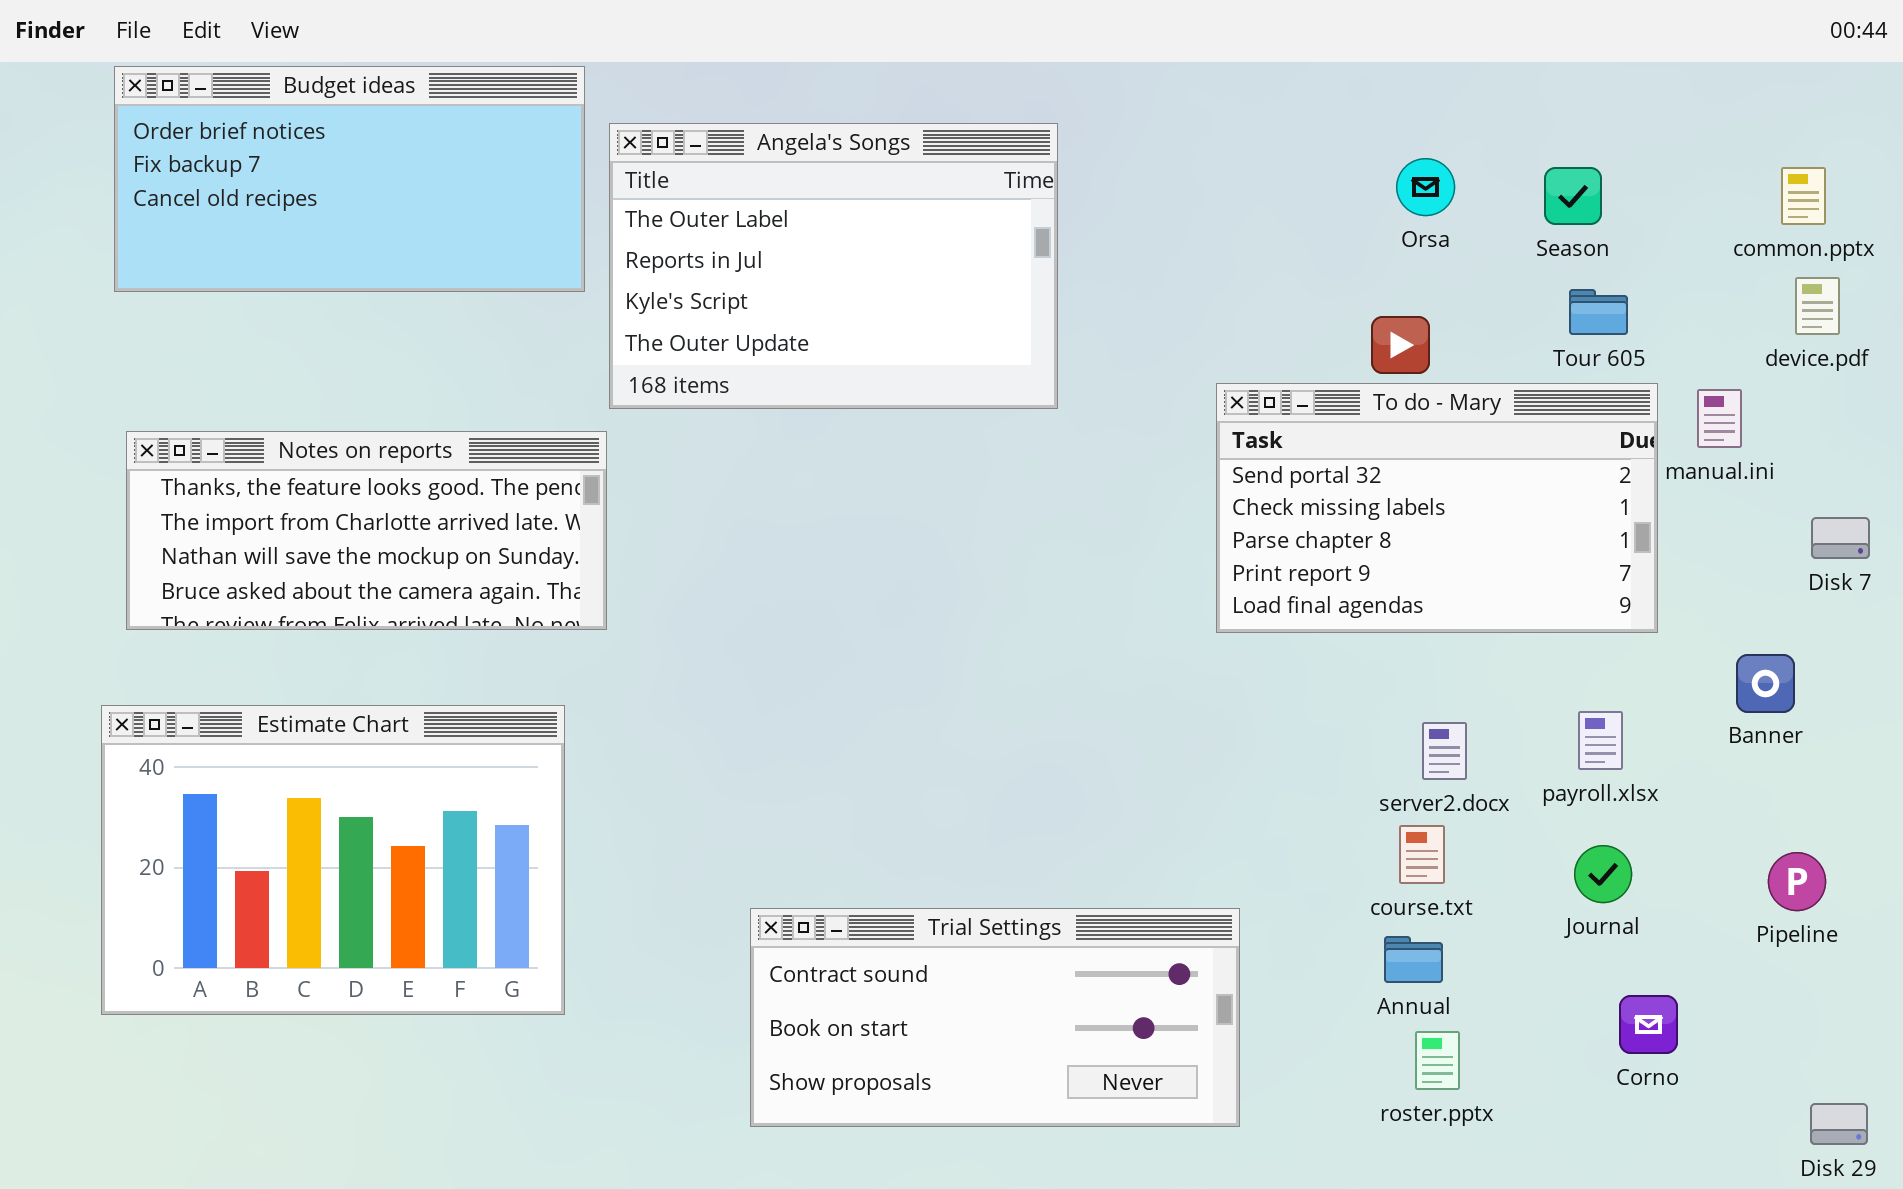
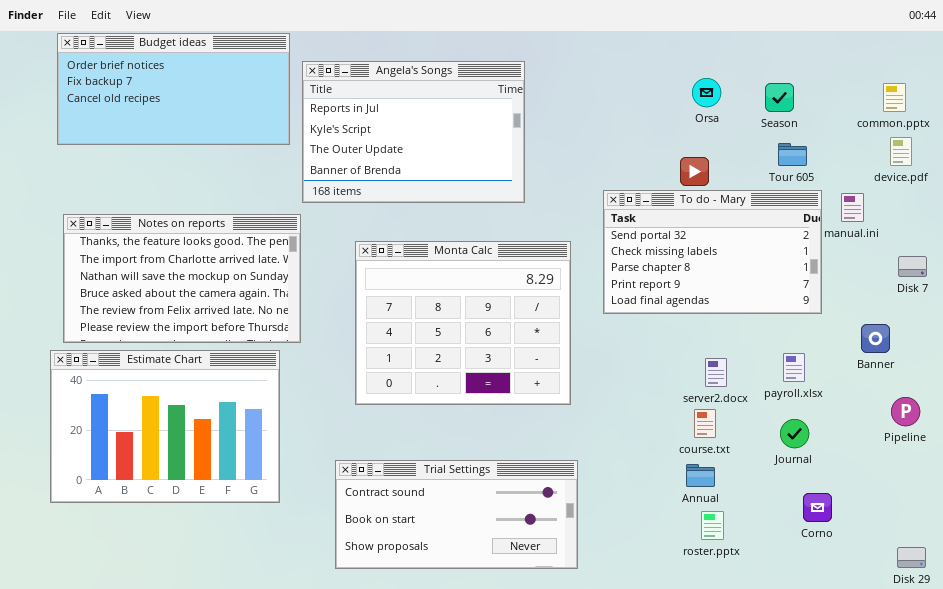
Angela's Songs: [609,123,1058,409] -> [302,61,525,203], scrolled down 1 row
Notes on reports: [126,431,607,630] -> [63,214,301,343], resized
Monta Calc: none -> [355,241,571,405], opened
Pipeline: [1768,852,1826,911] -> [891,397,920,426], moved
Trial Settings: [750,908,1240,1127] -> [335,460,578,569], moved

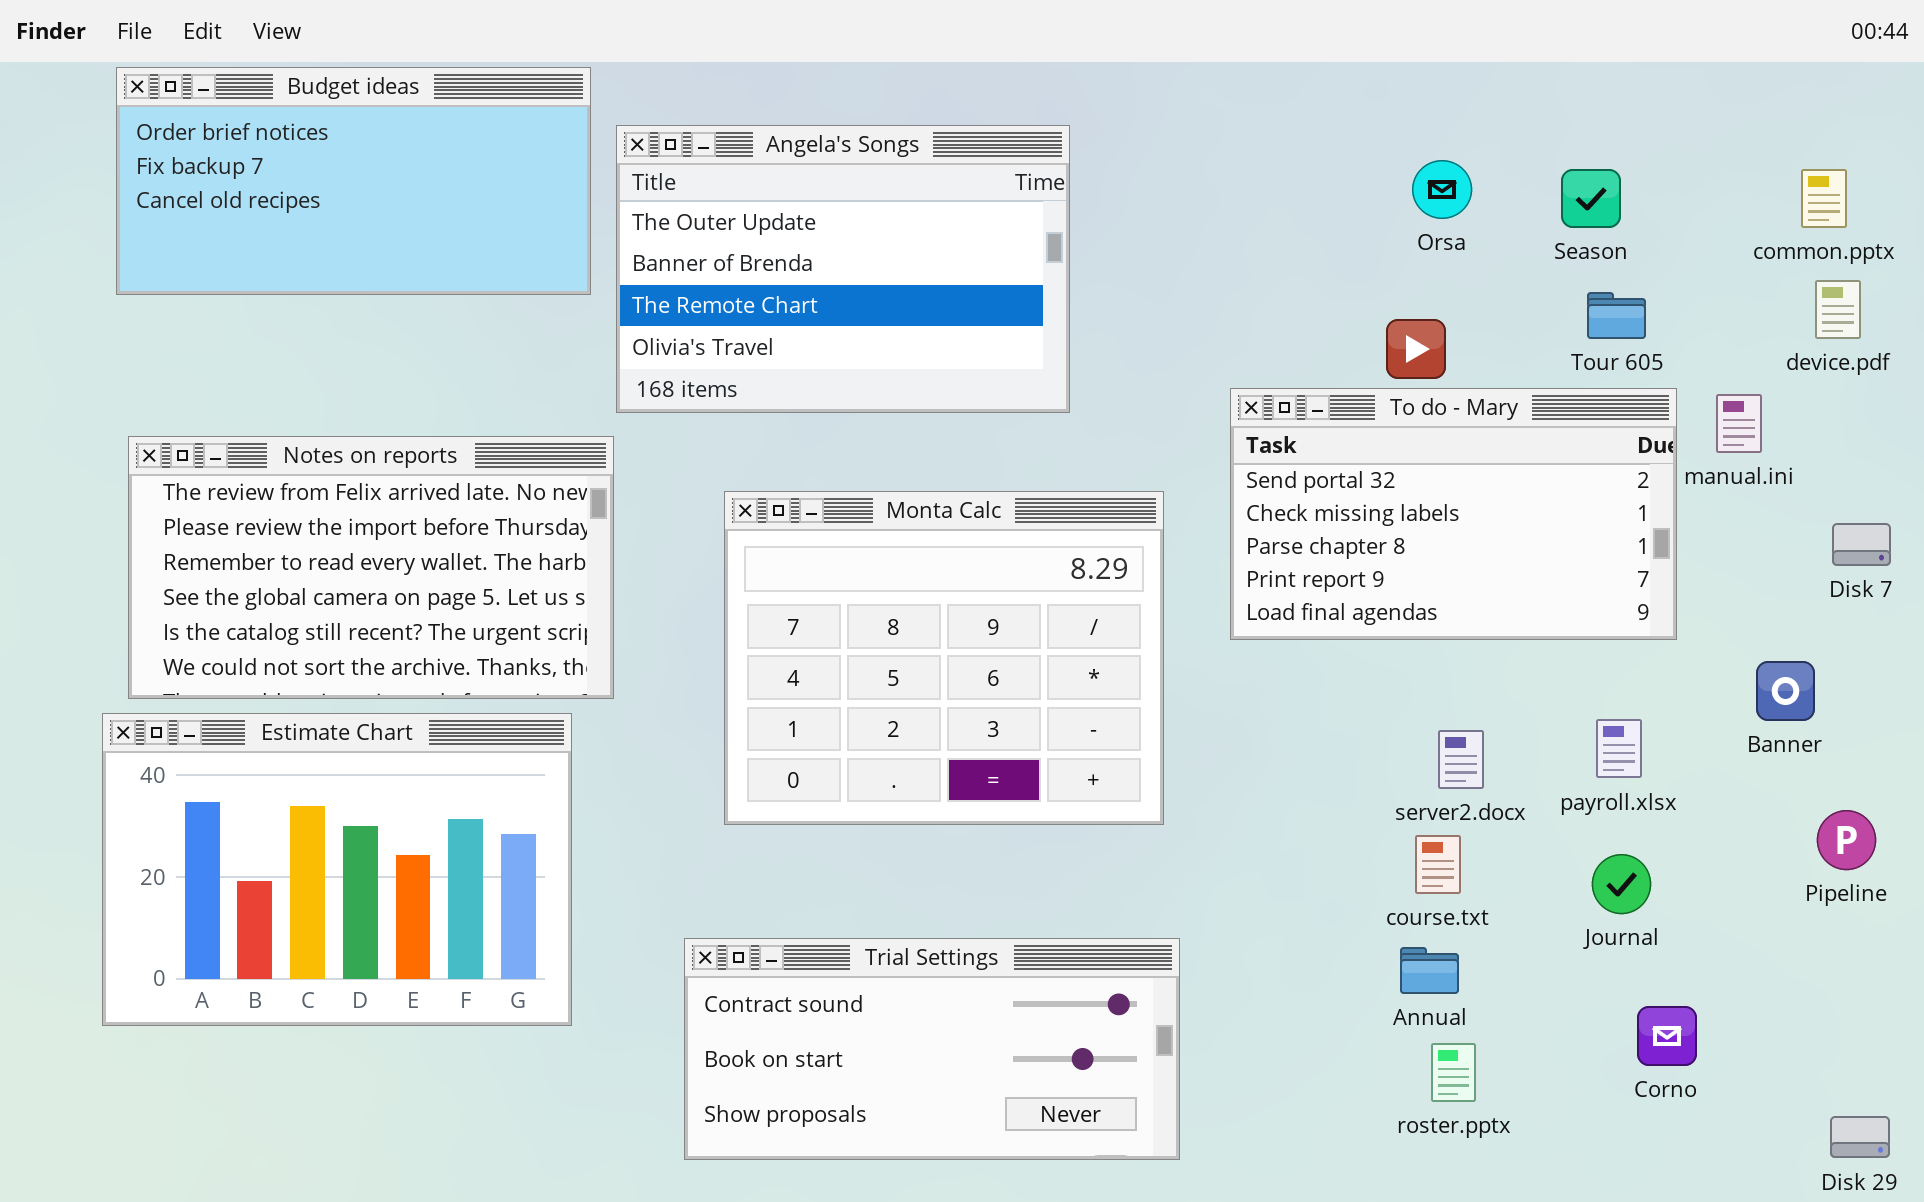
Angela's Songs: [302,61,525,203] -> [616,125,1070,413], scrolled down 2 rows
Notes on reports: [63,214,301,343] -> [128,436,614,699], scrolled down 4 rows

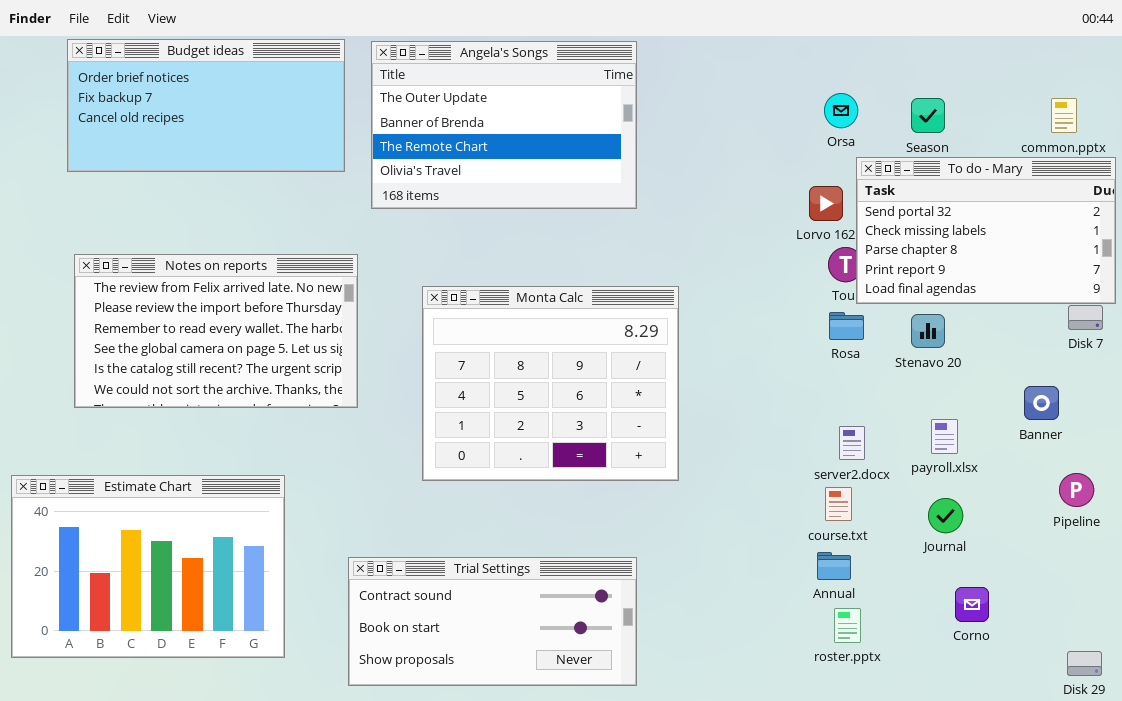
Angela's Songs: [616,125,1070,413] -> [371,41,637,209], moved
To do - Mary: [1230,388,1677,640] -> [856,157,1116,304], moved
Estimate Chart: [102,713,572,1026] -> [11,475,285,658], moved
Trial Settings: [684,938,1180,1160] -> [348,557,637,686], moved

